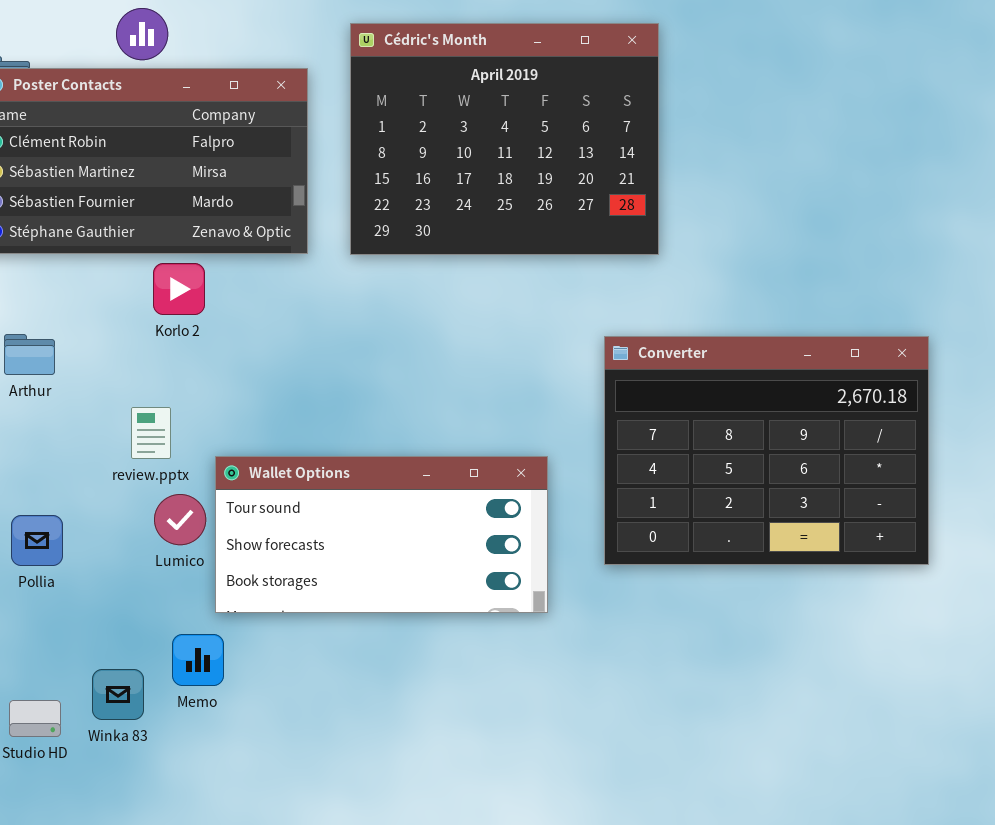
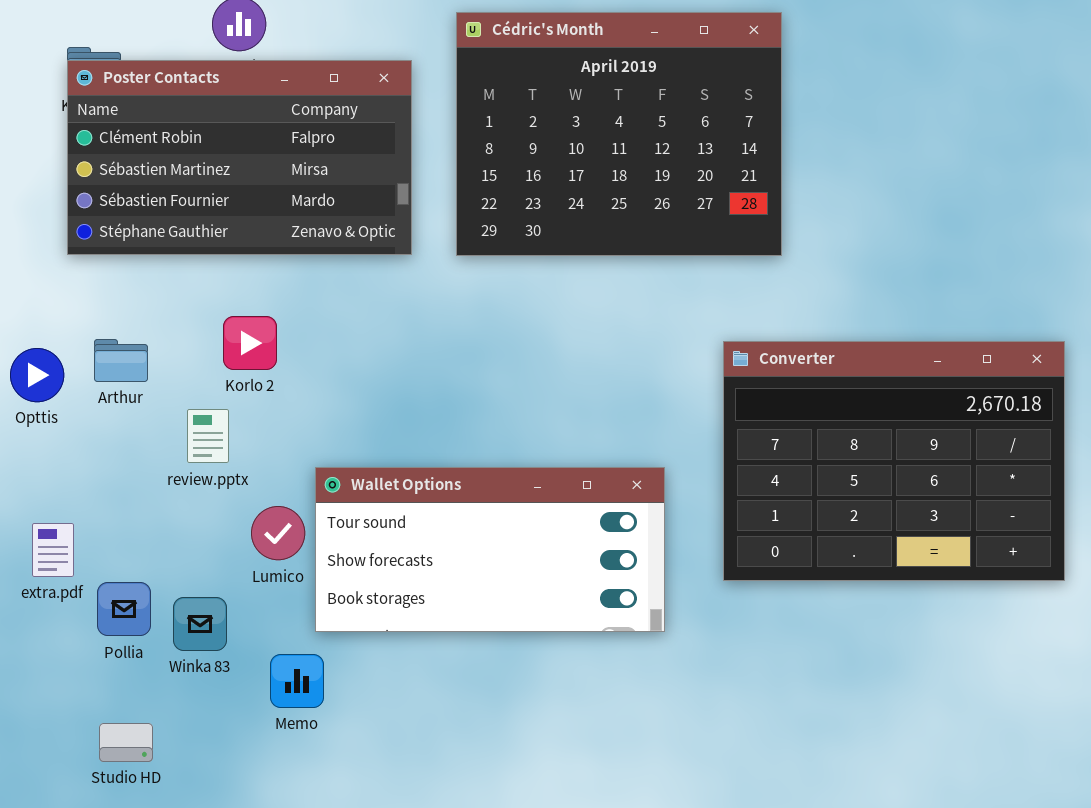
Korlo 2: [153,263,205,315] -> [223,316,277,370], moved
review.pptx: [131,407,171,459] -> [187,409,229,463], moved
Pollia: [11,515,63,566] -> [97,582,151,636], moved
Winka 83: [92,669,144,720] -> [173,597,227,651], moved

